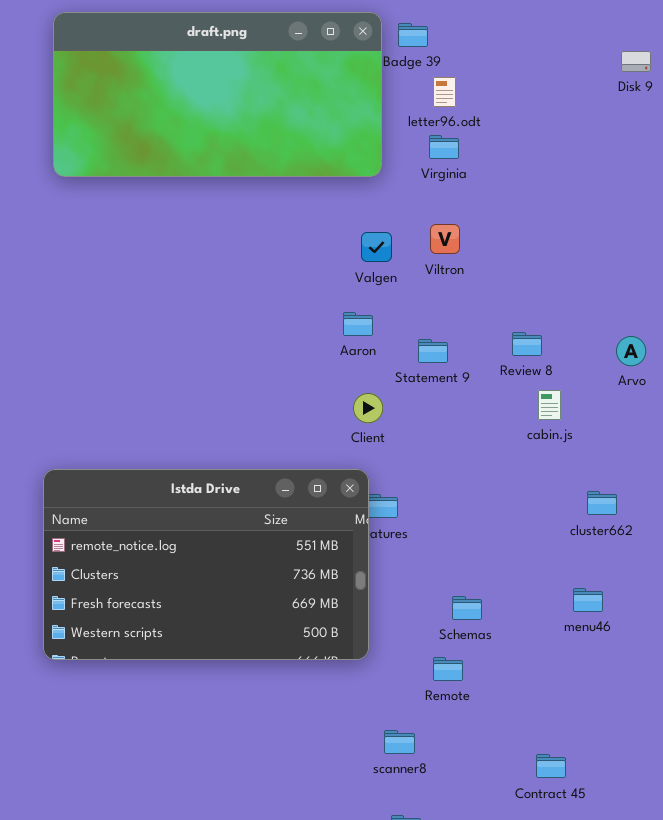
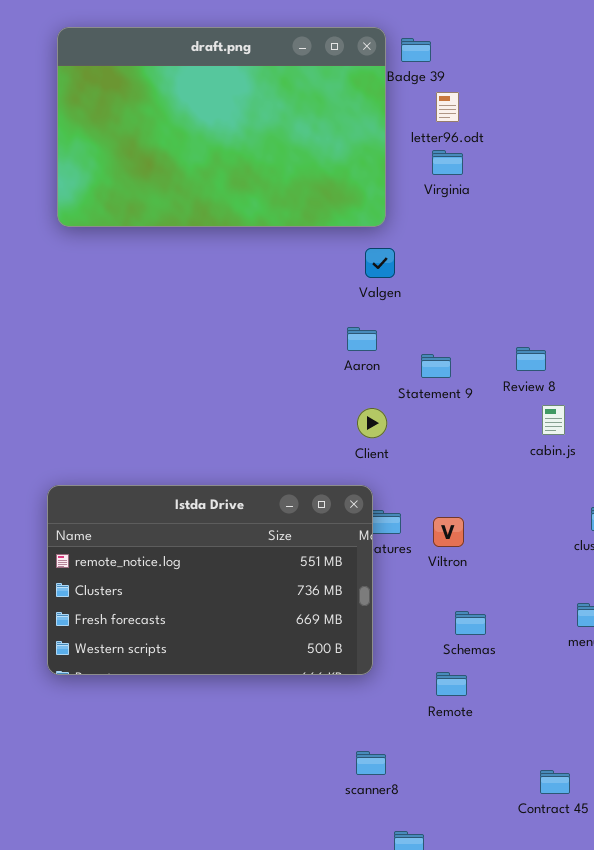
draft.png: [53,12,382,177] -> [57,27,386,227], resized
Viltron: [430,224,460,254] -> [433,517,464,547], moved
scanner8: [384,730,415,754] -> [356,751,386,775], moved

